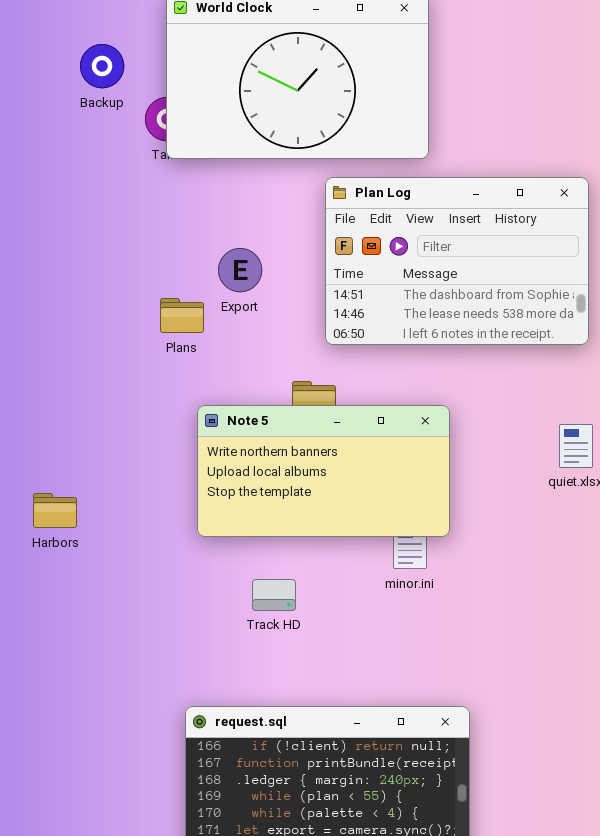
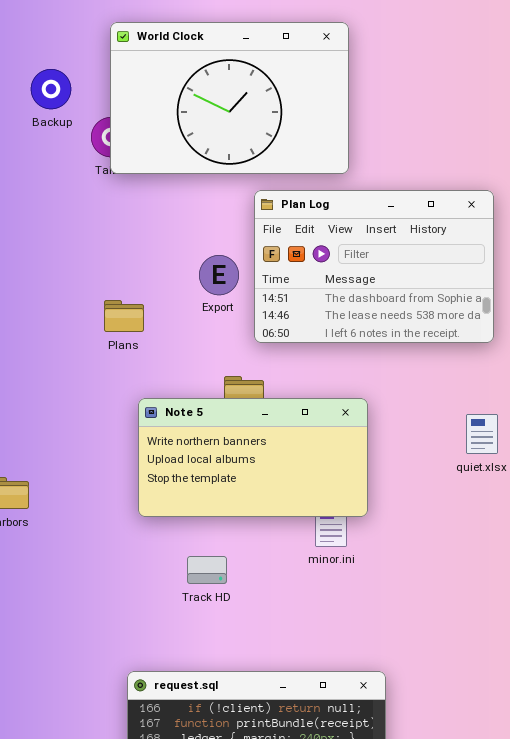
Export: [218,248,262,292] -> [199,255,239,295], moved

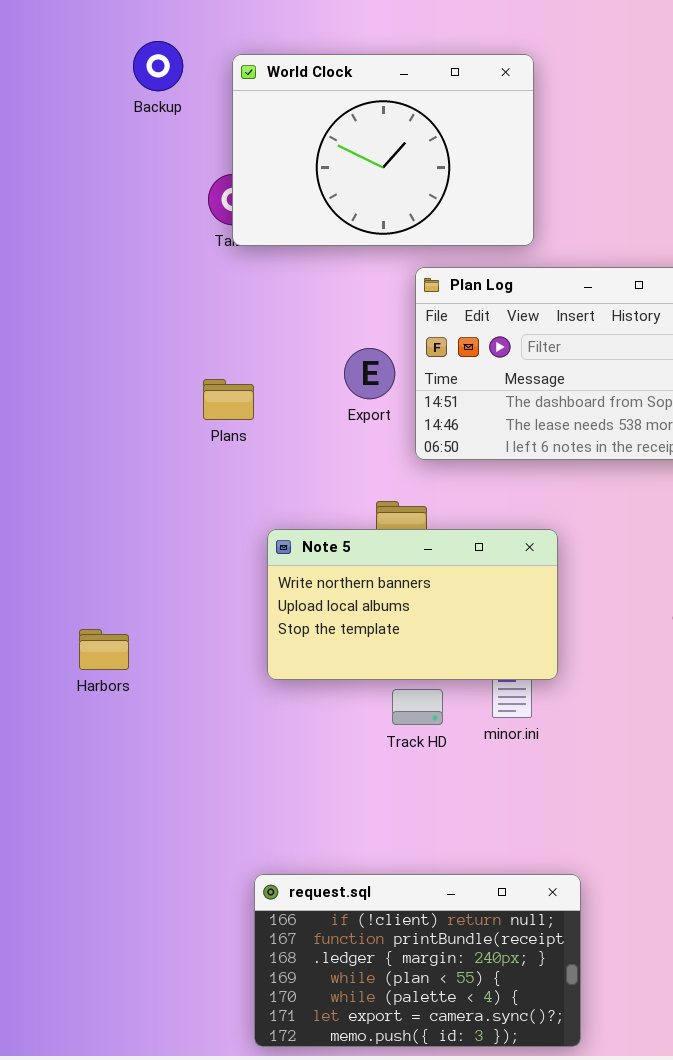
Backup: [31,69,71,109] -> [133,41,183,91], moved
Plans: [104,300,144,332] -> [203,379,254,420], moved
Track HD: [187,556,227,584] -> [392,689,443,725], moved

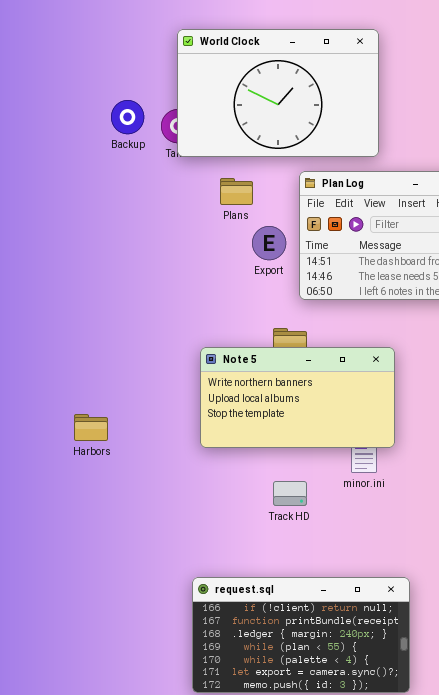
Backup: [133,41,183,91] -> [111,100,144,134], moved
Plans: [203,379,254,420] -> [220,178,253,205], moved
Track HD: [392,689,443,725] -> [273,481,307,506], moved

